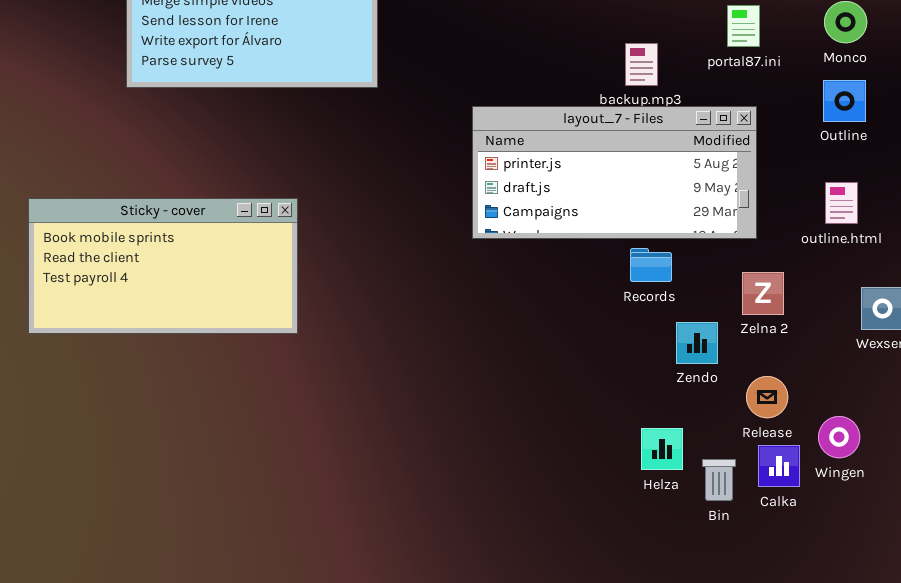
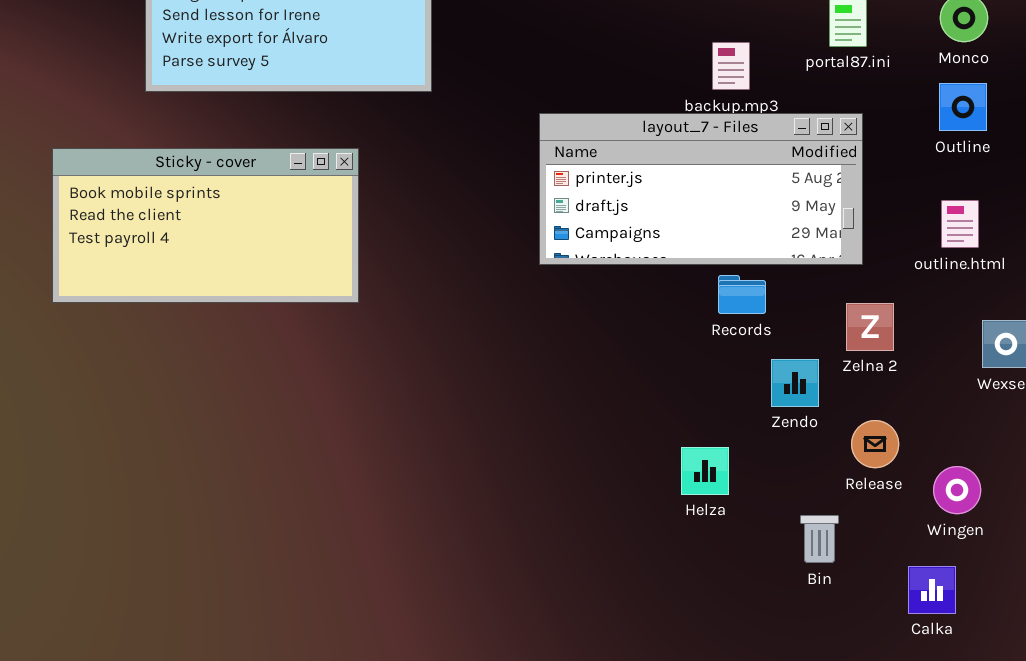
Sticky - cover: [28,198,298,334] -> [52,148,359,303], moved
Helza: [641,428,683,470] -> [681,447,729,495], moved
Calka: [758,445,800,487] -> [908,566,956,614], moved

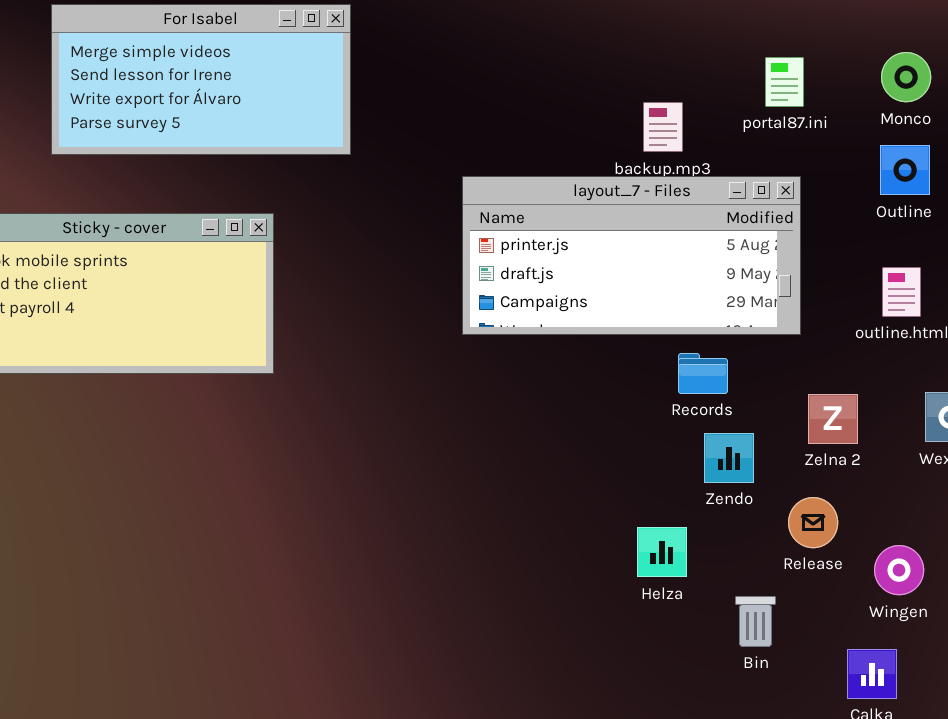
Records: [718,275,766,314] -> [678,353,728,394], moved
Zelna 2: [846,303,894,351] -> [808,394,858,444], moved
Helza: [681,447,729,495] -> [637,527,687,577], moved

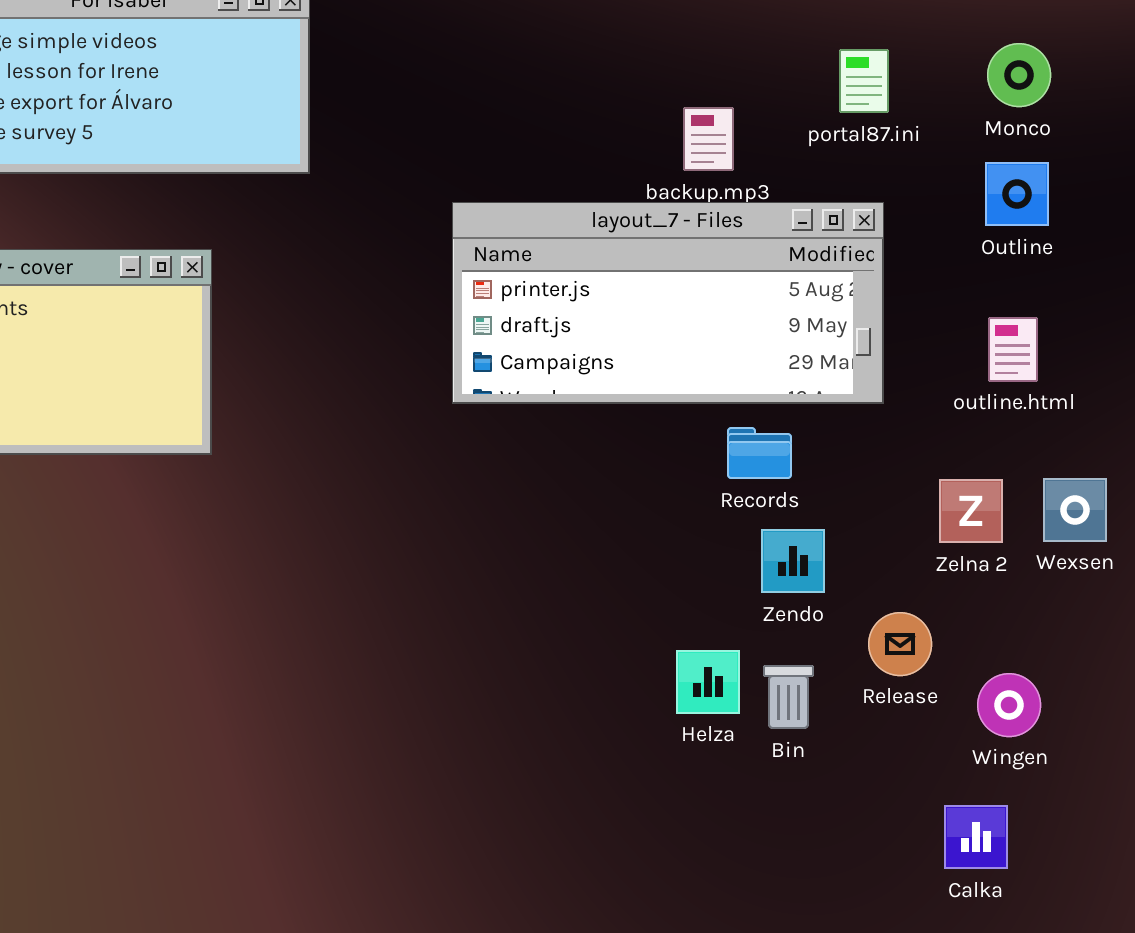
Zelna 2: [808,394,858,444] -> [939,479,1003,543], moved
Bin: [735,596,776,647] -> [763,665,814,729], moved

